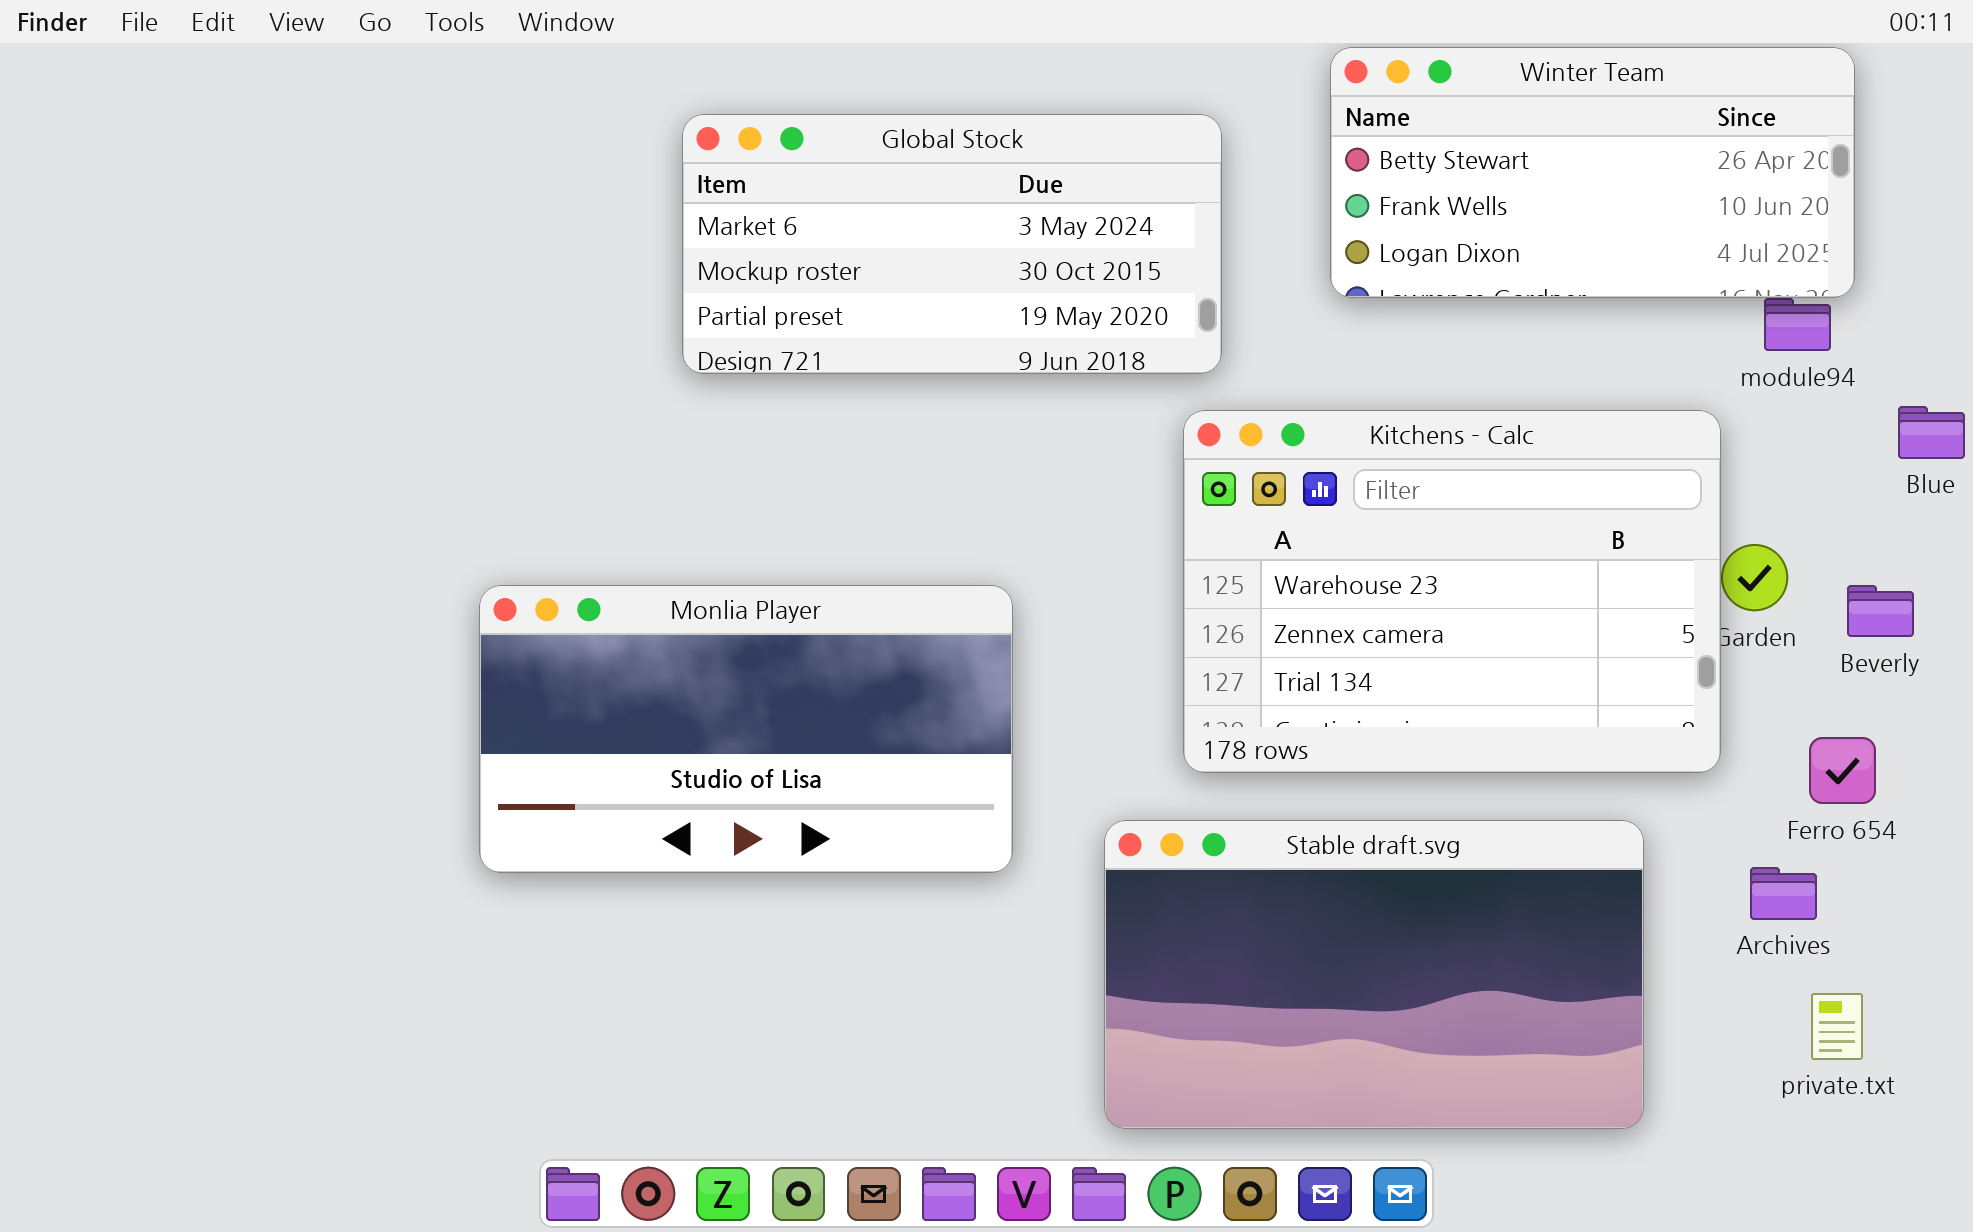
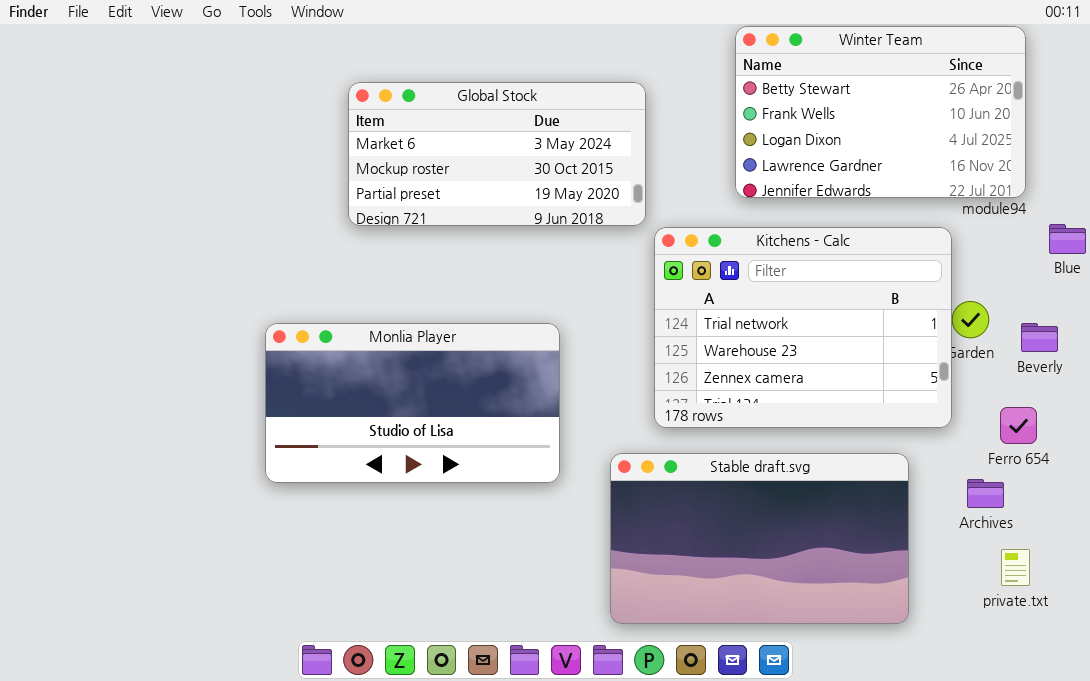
Winter Team: [1330,47,1855,298] -> [735,26,1026,198], resized
Global Stock: [682,114,1222,374] -> [348,82,646,226], moved
Kitchens - Calc: [1183,410,1721,773] -> [654,227,952,428], scrolled up 1 row

